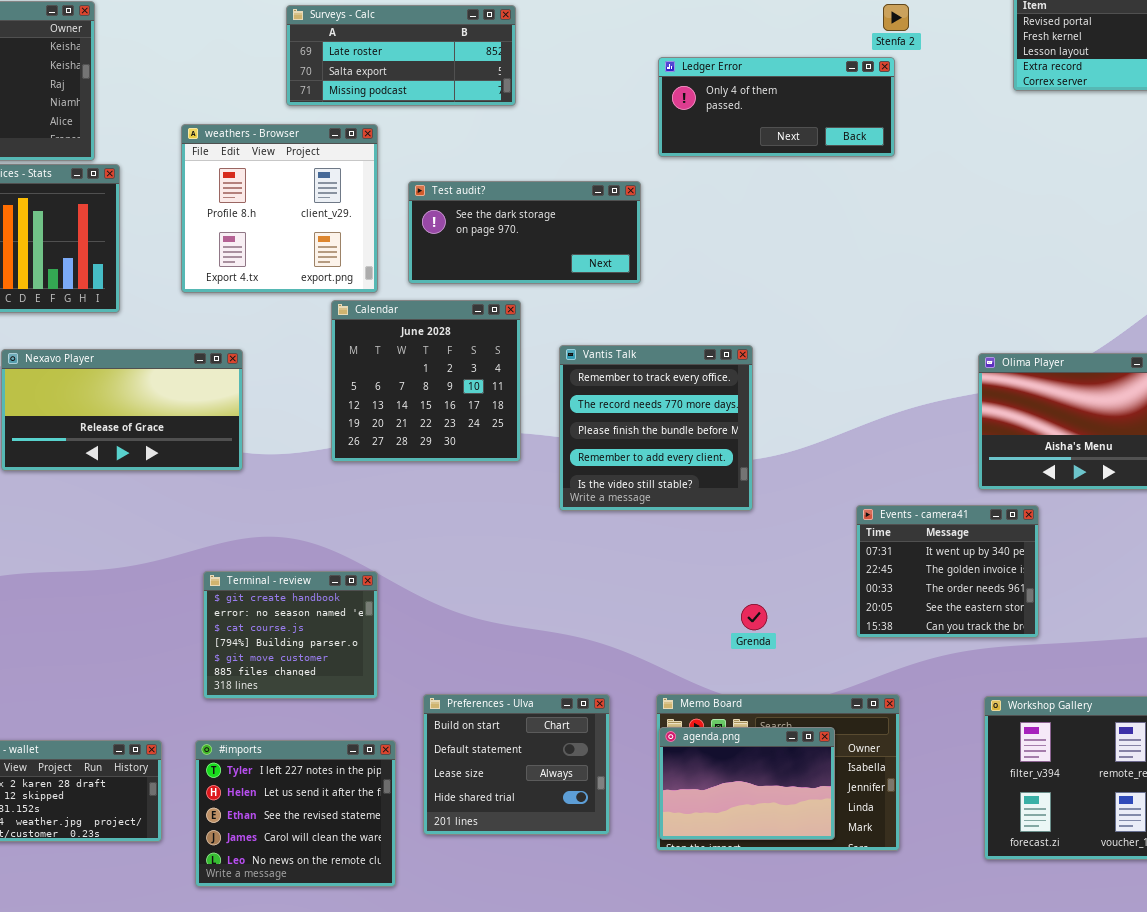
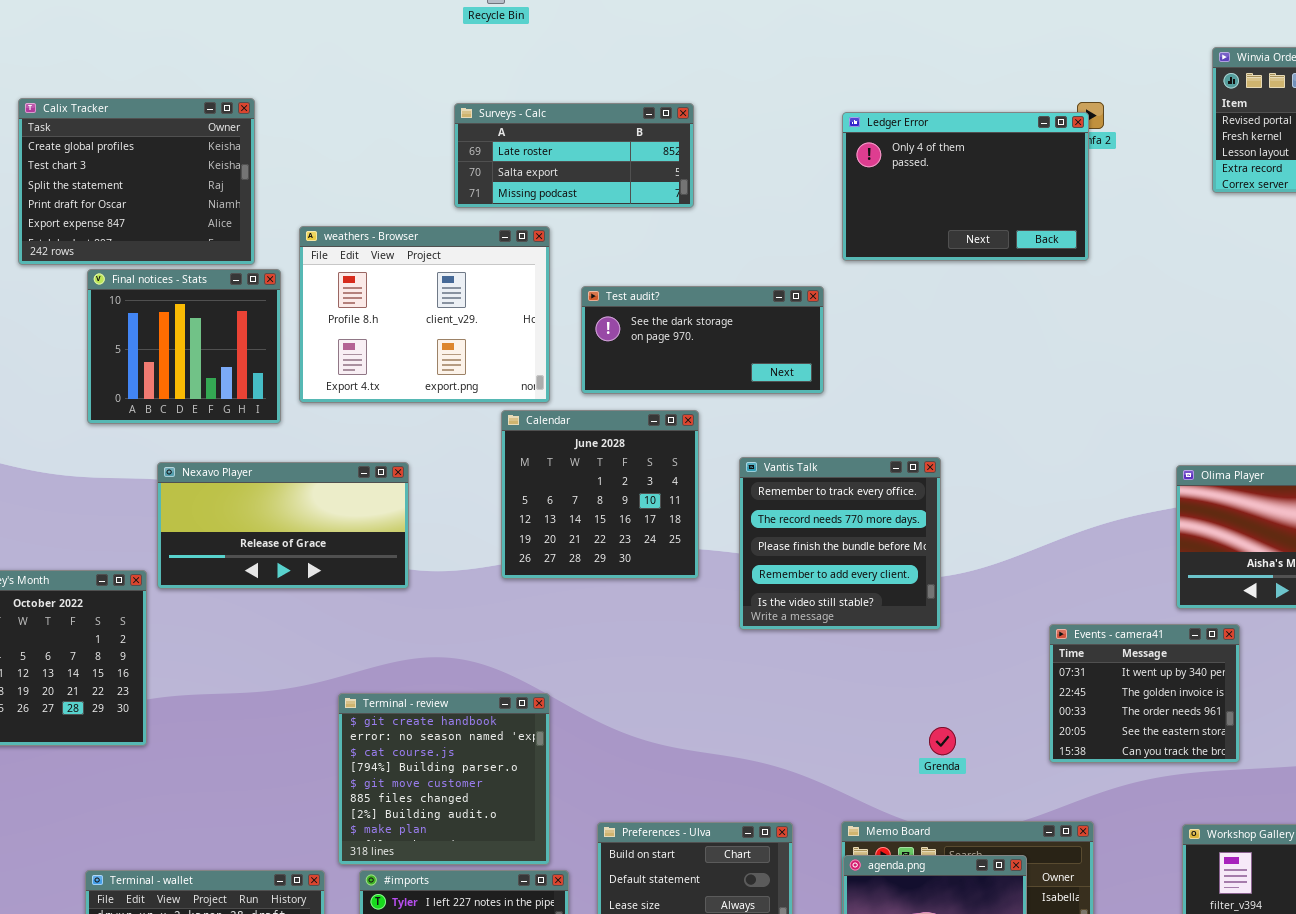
Ledger Error: [658,57,895,157] -> [842,112,1089,261], resized
weathers - Browser: [181,124,378,293] -> [299,226,550,403], resized
Terminal - review: [203,571,378,699] -> [338,693,550,865], resized

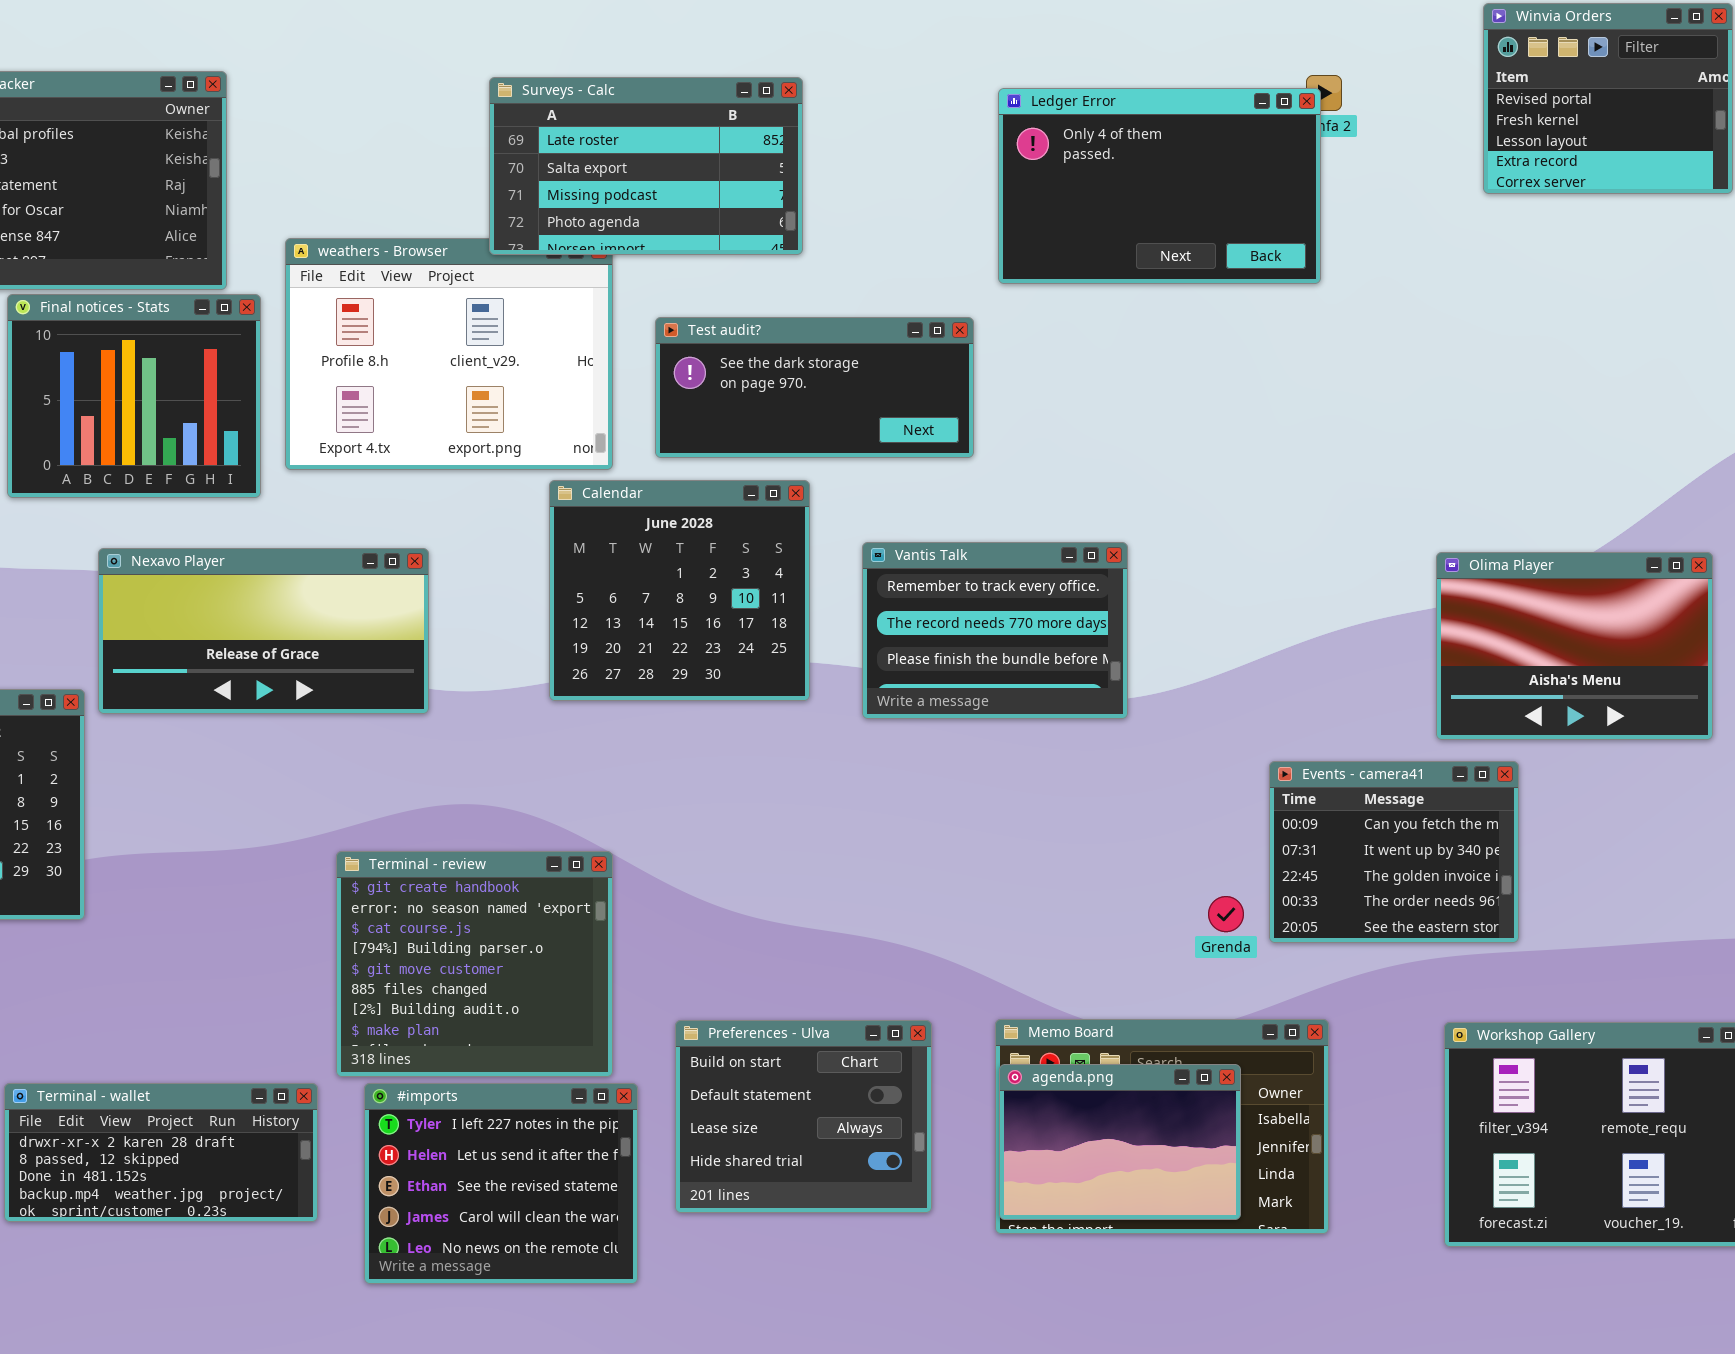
Surveys - Calc: [454,103,694,208] -> [489,77,803,255], resized
Vantis Talk: [739,457,941,630] -> [862,542,1128,719], resized
Events - camera41: [1049,624,1240,763] -> [1269,761,1519,943], scrolled up 1 row
Grenda: [929,727,956,755] -> [1208,896,1244,932], moved

